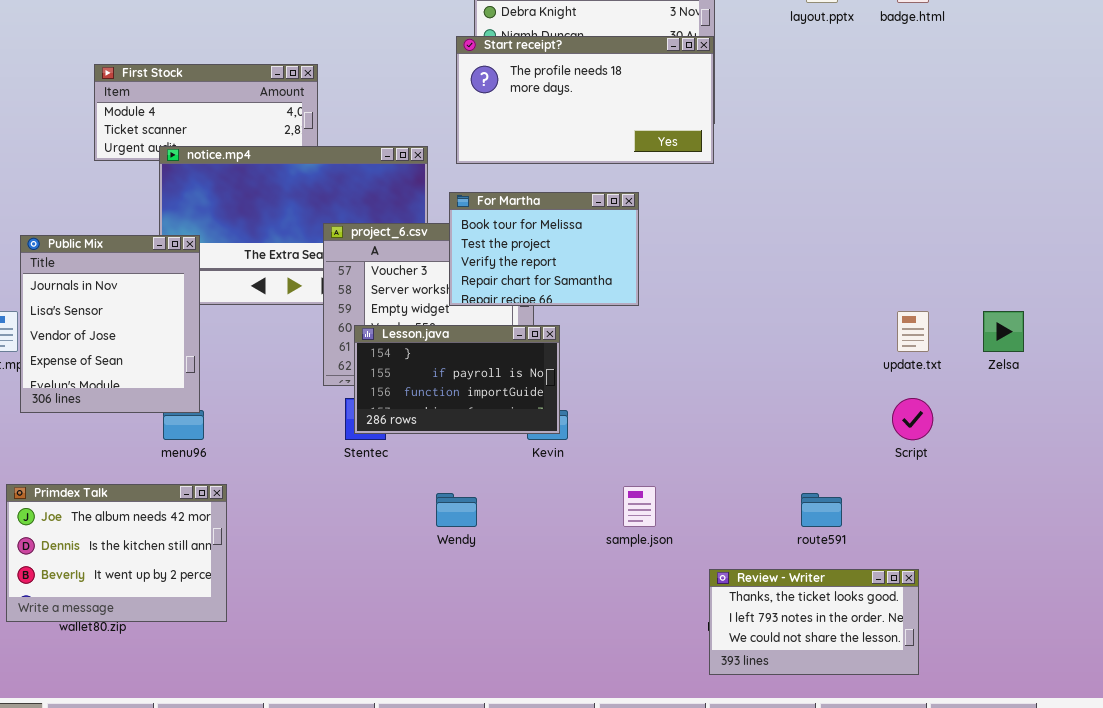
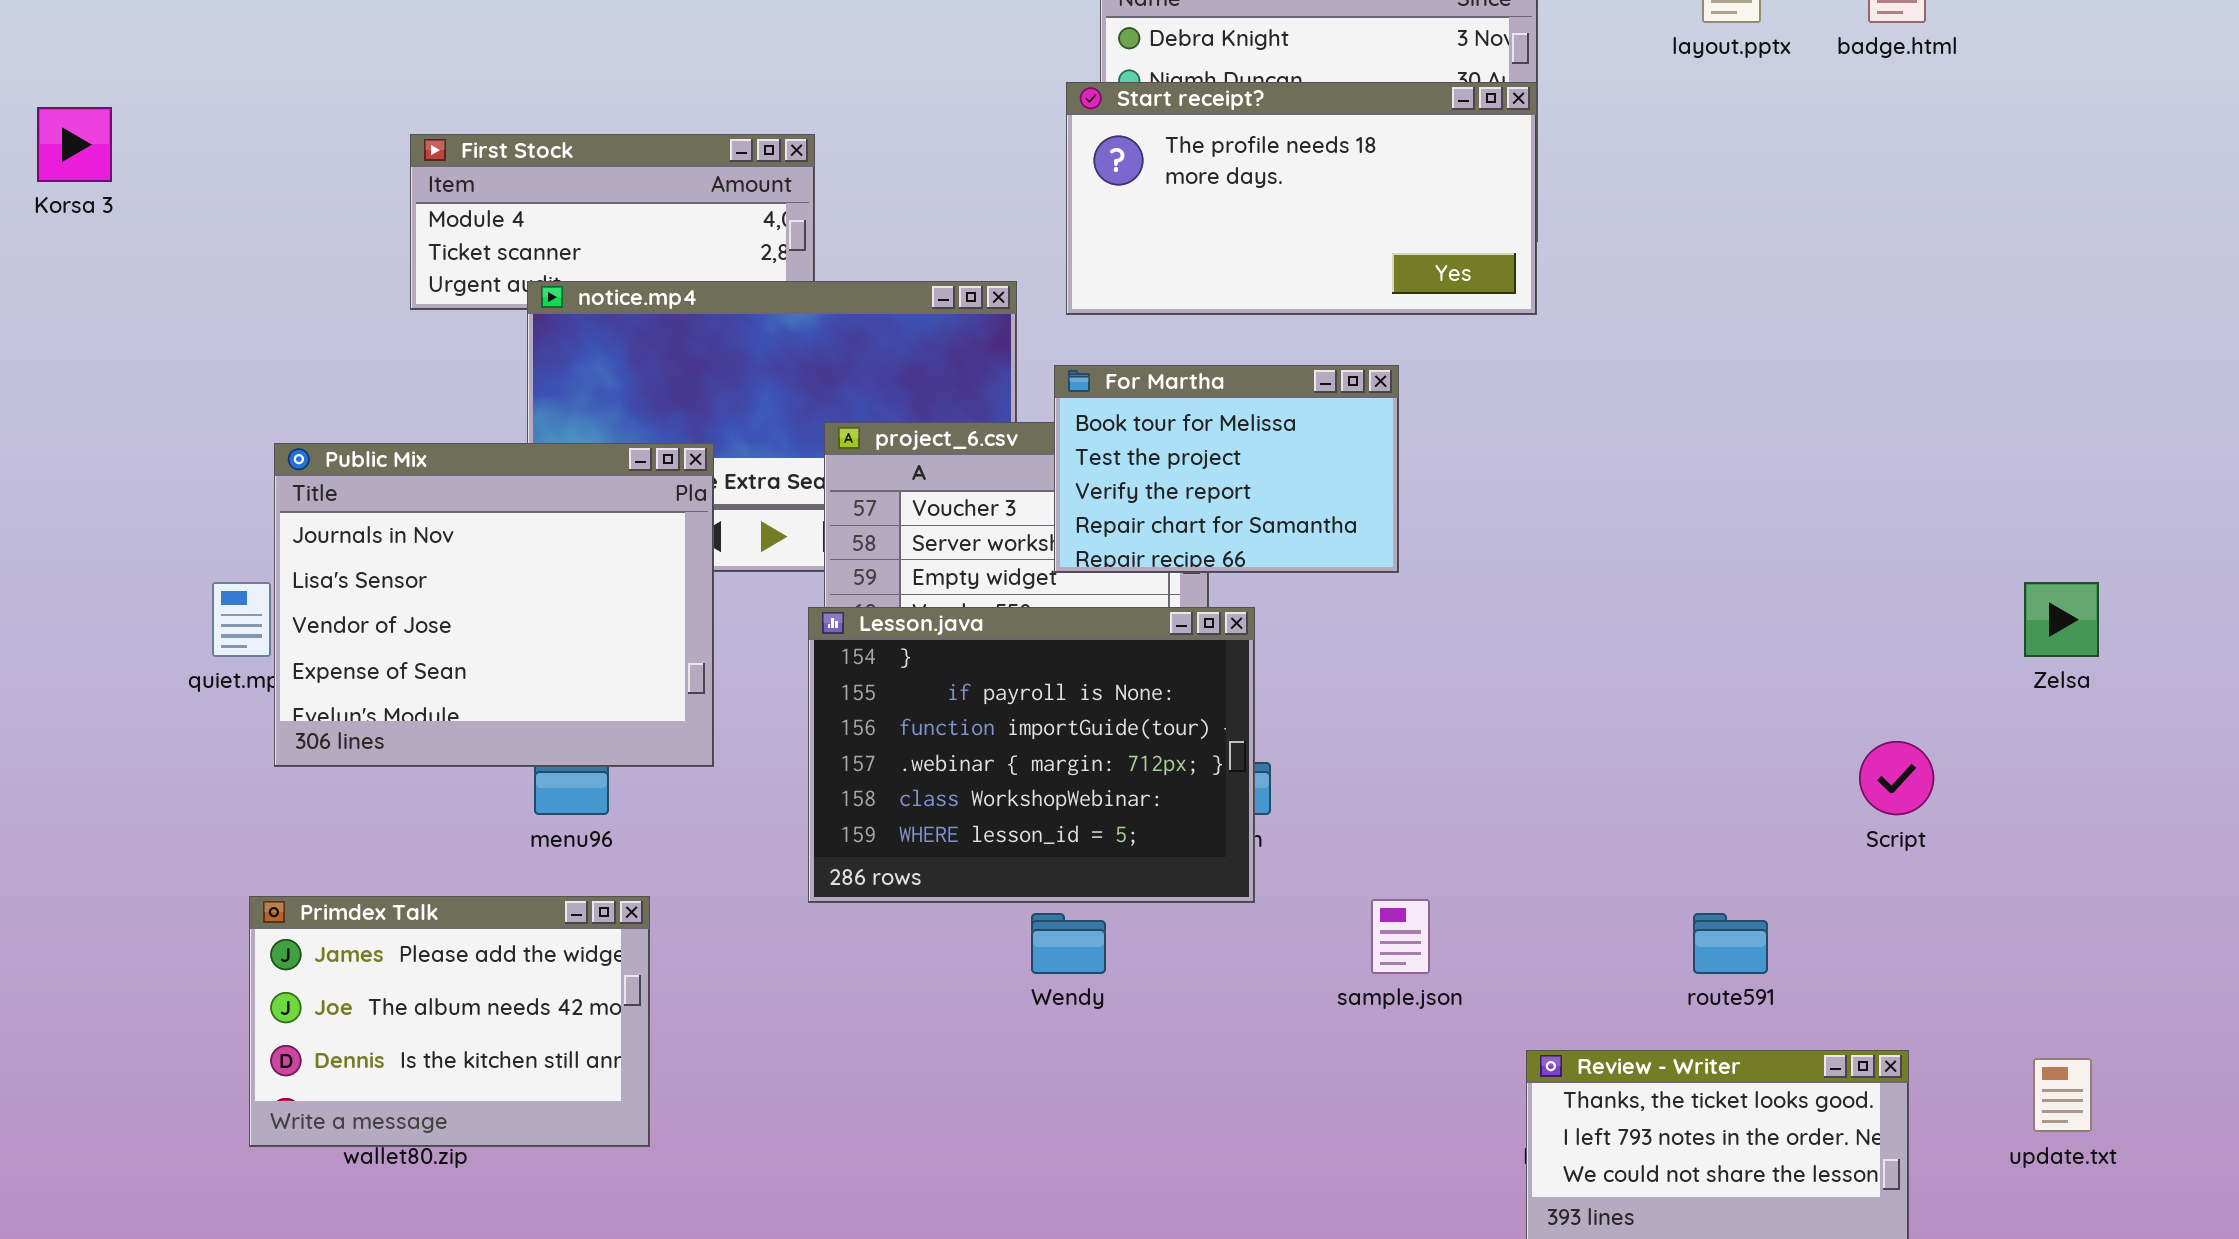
Public Mix: [20,235,200,413] -> [274,443,714,767], resized
update.txt: [897,311,929,352] -> [2033,1058,2092,1132], moved
Lesson.java: [354,325,560,434] -> [808,607,1255,903], resized
Primdex Talk: [6,484,227,622] -> [249,896,650,1147], scrolled up 1 row

